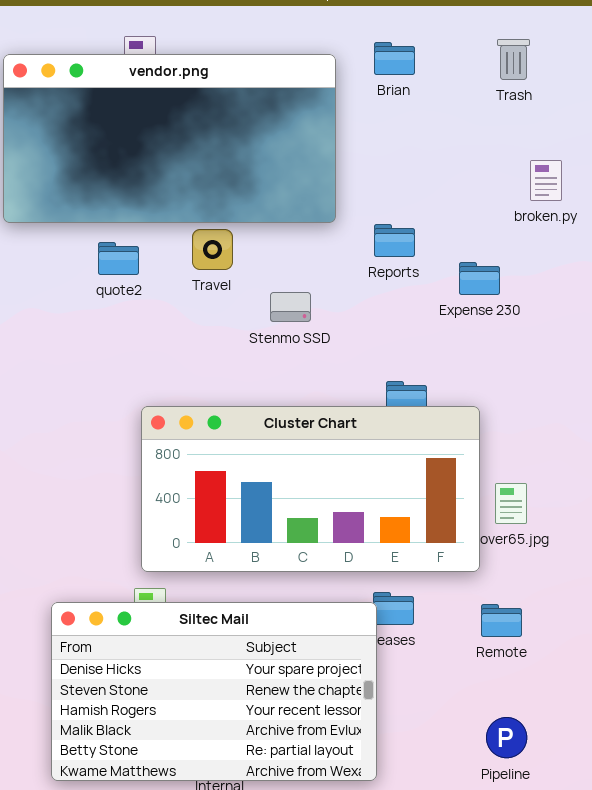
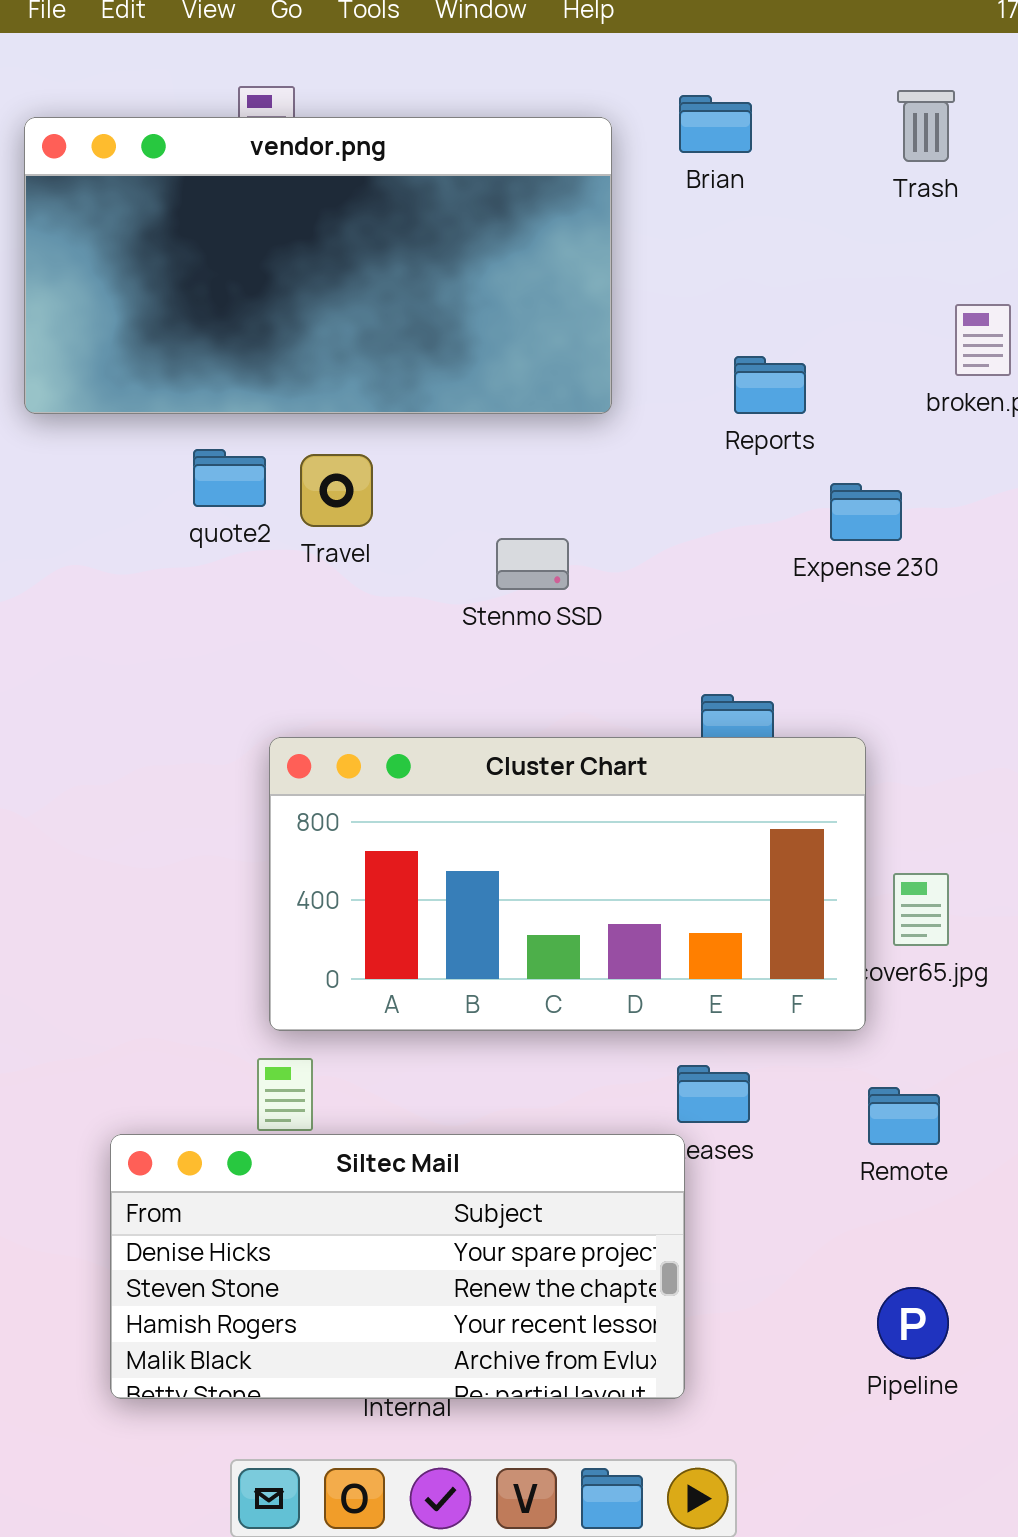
Reports: [374,224,415,257] -> [734,356,806,414], moved
Travel: [192,229,233,270] -> [300,454,373,527], moved
Siltec Mail: [51,602,377,781] -> [110,1134,685,1399], resized

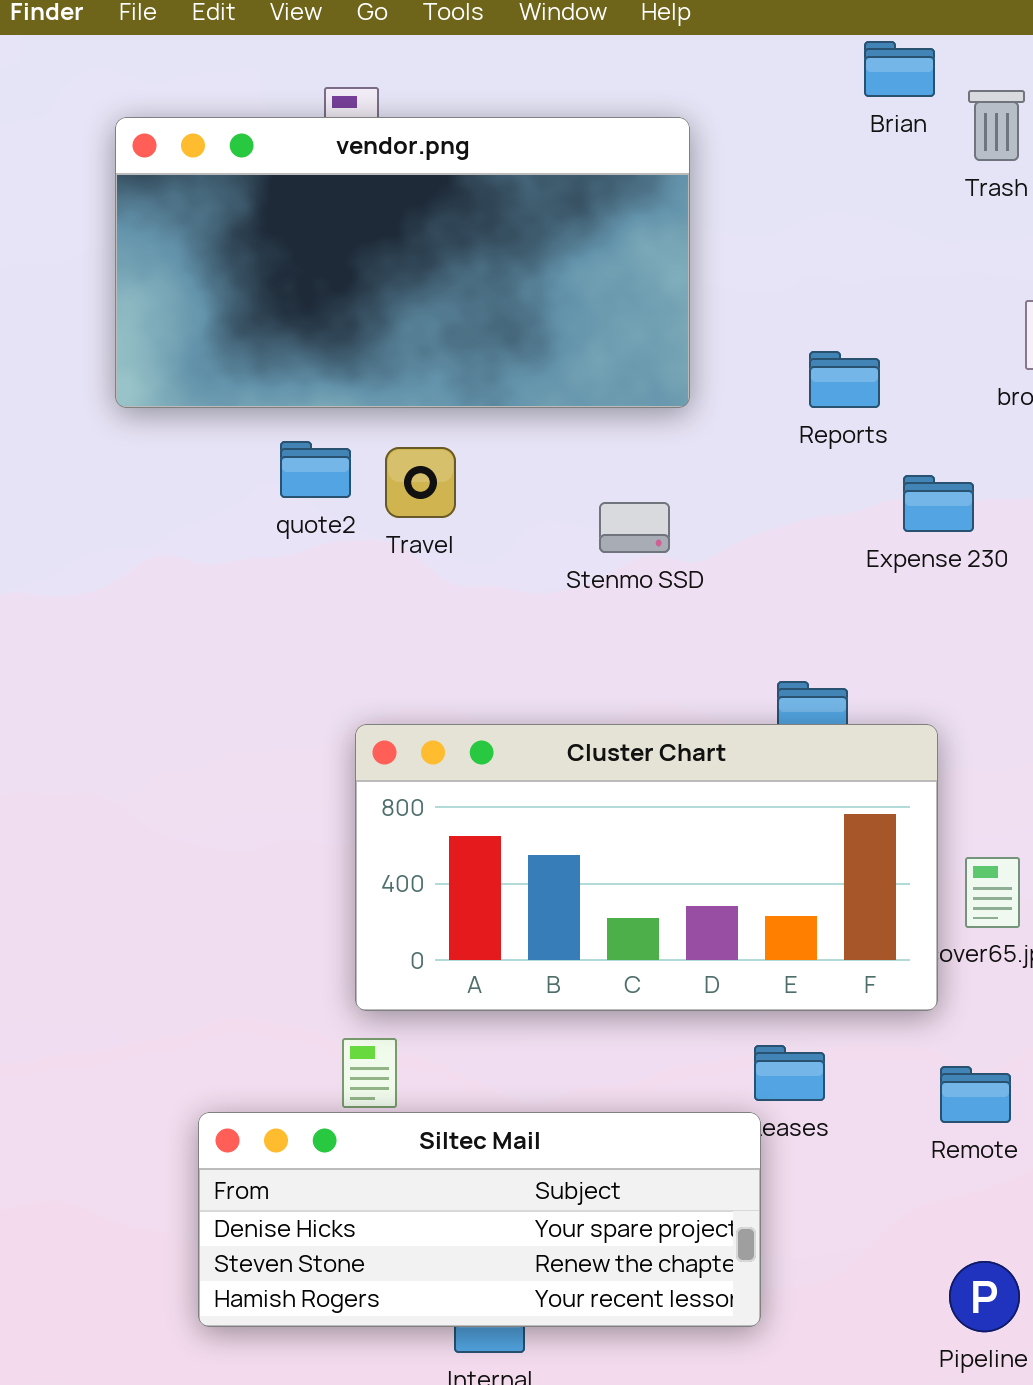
Brian: [679,95,752,153] -> [864,41,935,97], moved
Stenmo SSD: [496,538,569,590] -> [599,502,670,553], moved
Siltec Mail: [110,1134,685,1399] -> [198,1112,761,1327], resized

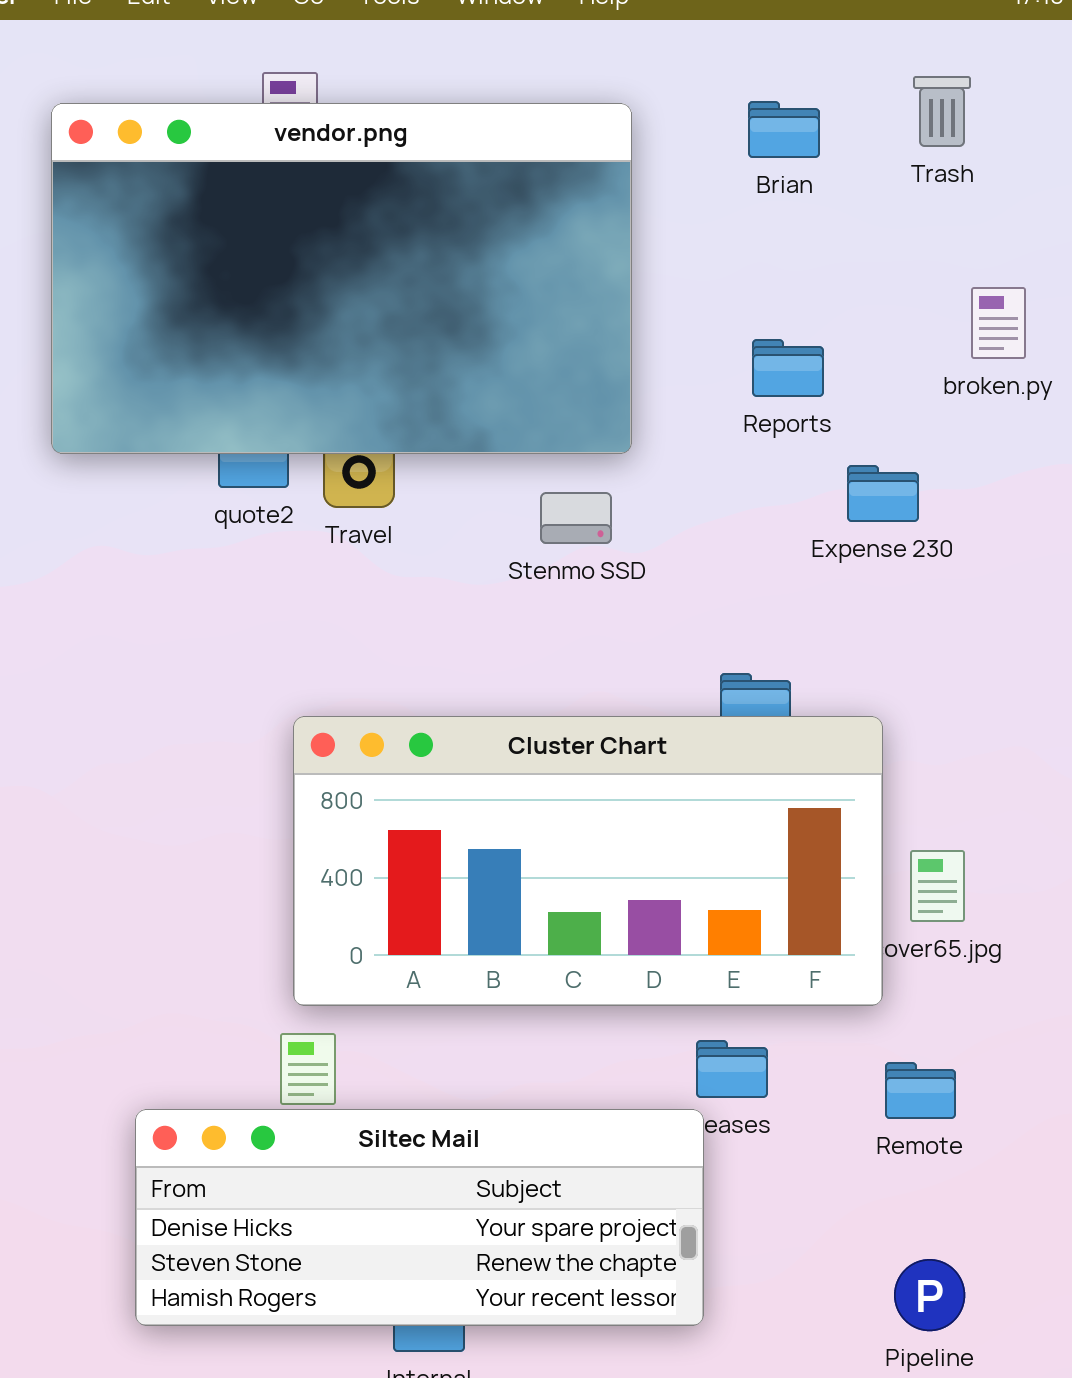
Brian: [864,41,935,97] -> [748,101,820,158], moved
vendor.png: [115,117,690,408] -> [51,103,632,454], resized

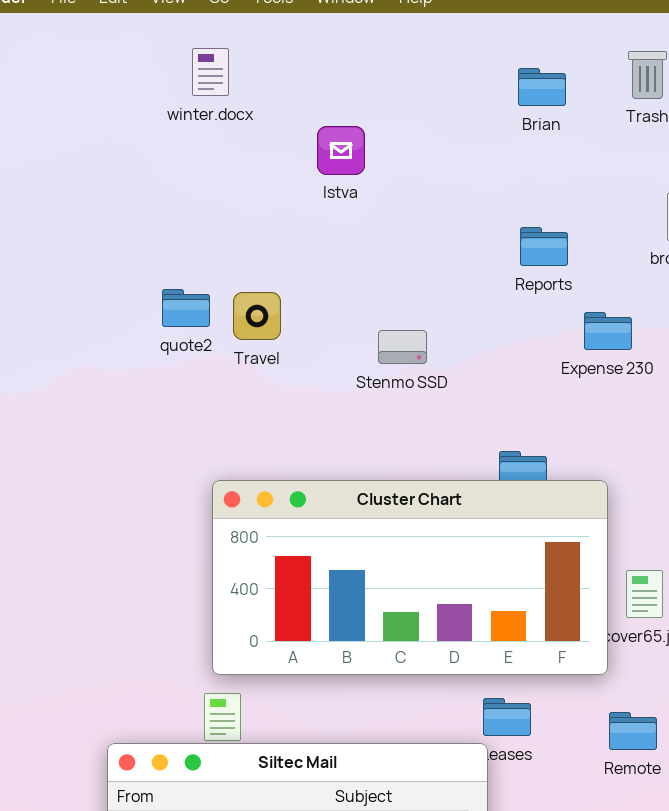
vendor.png: [51,103,632,454] -> none, closed

